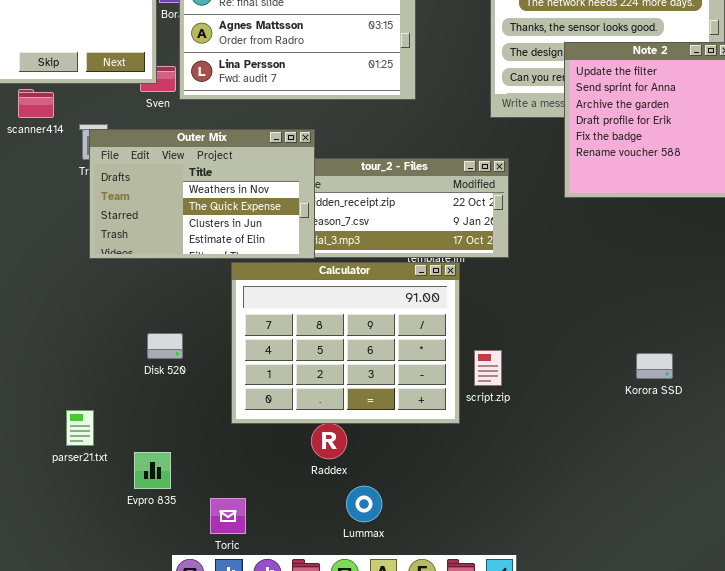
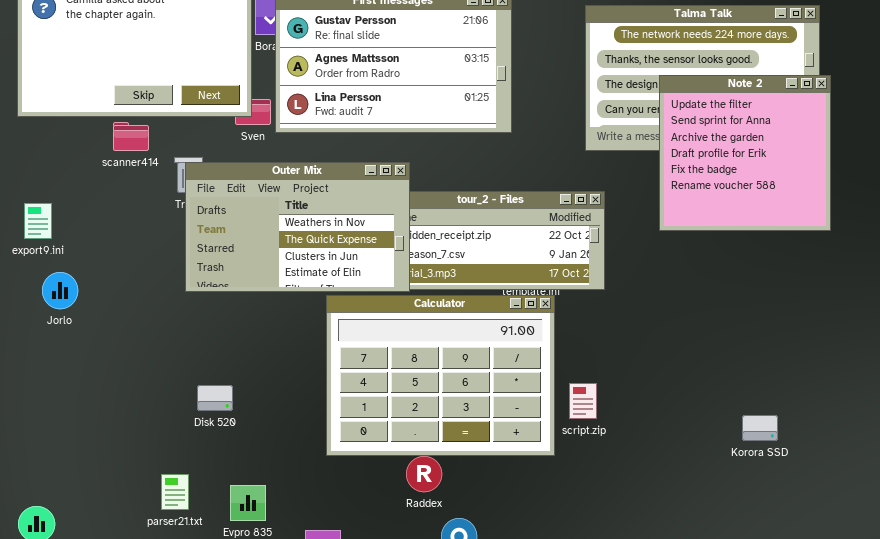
Disk 520: [147,333,183,359] -> [197,385,233,411], moved
Korora SSD: [636,353,673,379] -> [742,415,778,441], moved
parser21.txt: [66,410,94,446] -> [161,474,189,510], moved

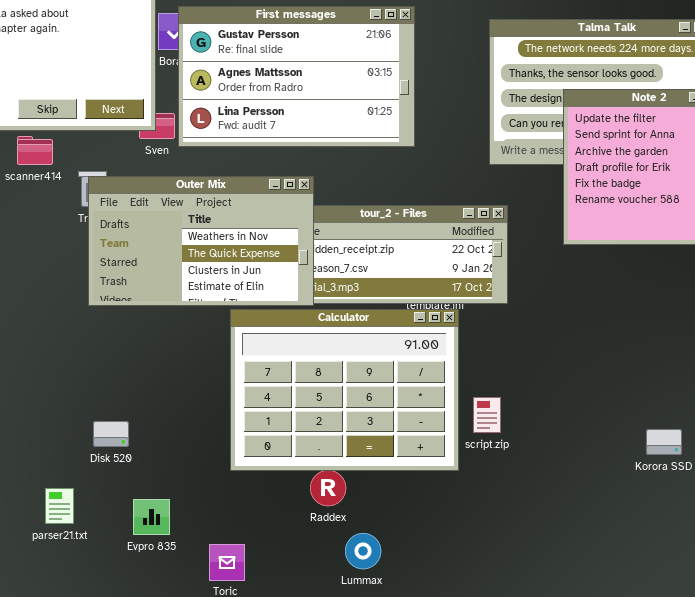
Disk 520: [197,385,233,411] -> [93,421,129,447], moved
parser21.txt: [161,474,189,510] -> [45,488,74,524], moved

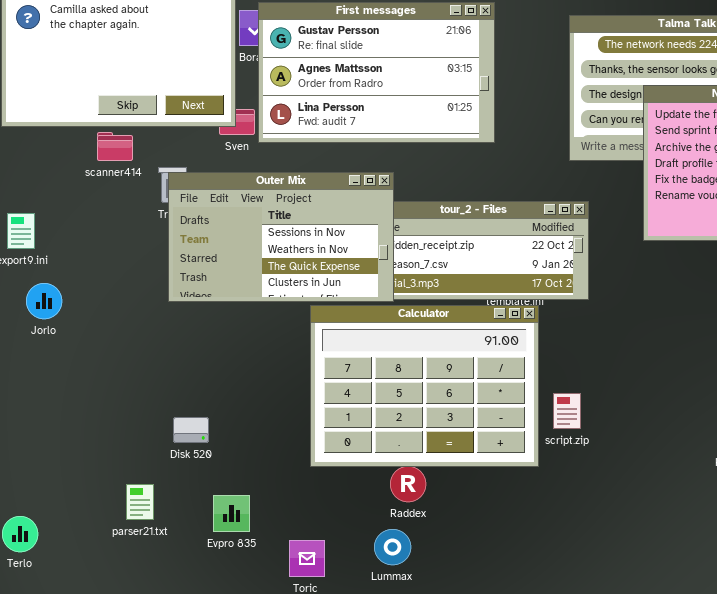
Outer Mix: [88,176,314,306] -> [168,172,394,302], scrolled up 1 row
Lummax: [345,533,381,569] -> [374,529,411,565], moved

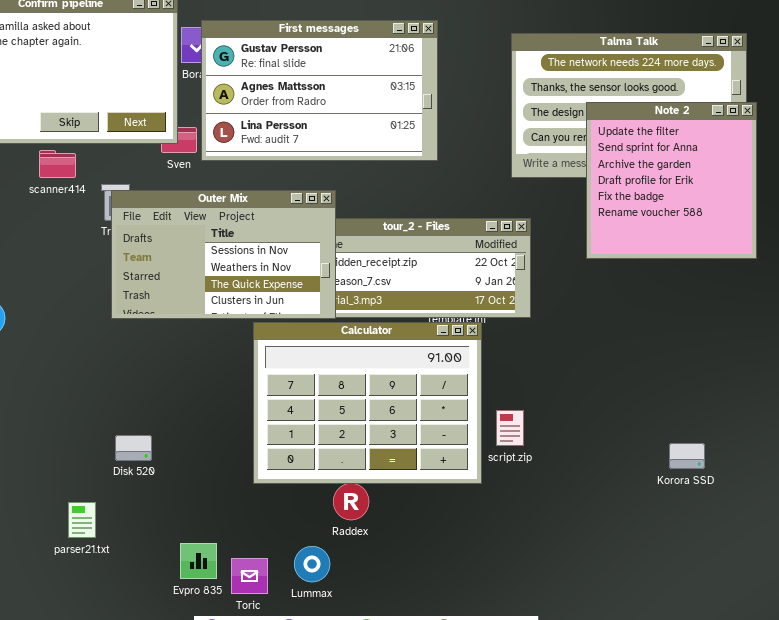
Evpro 835: [213,495,250,532] -> [180,543,217,579], moved
Lummax: [374,529,411,565] -> [294,546,330,582], moved

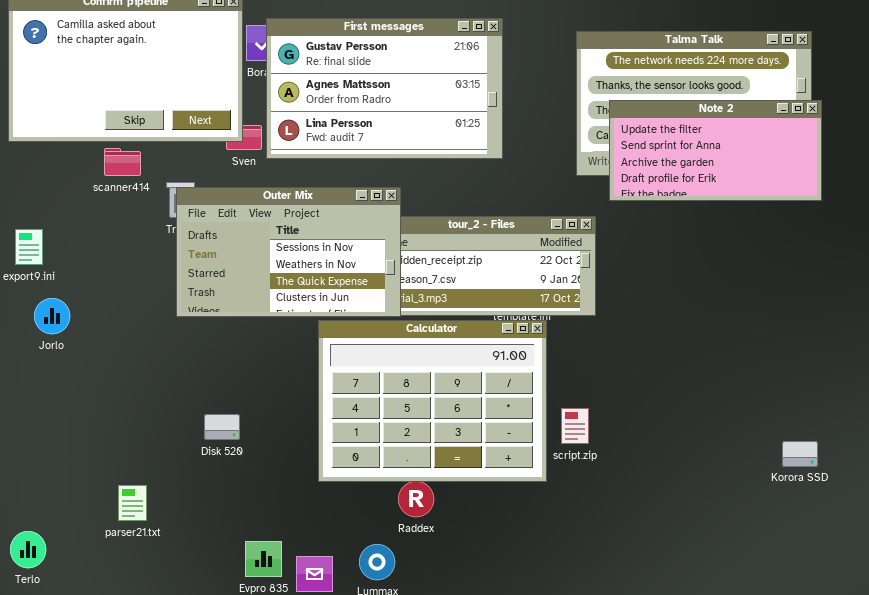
Note 2: [586,102,757,259] -> [609,100,822,201], resized
Disk 520: [115,435,152,461] -> [204,414,240,440], moved
Korora SSD: [669,443,705,469] -> [782,441,818,467], moved
parser21.txt: [68,502,96,538] -> [118,485,147,521], moved

